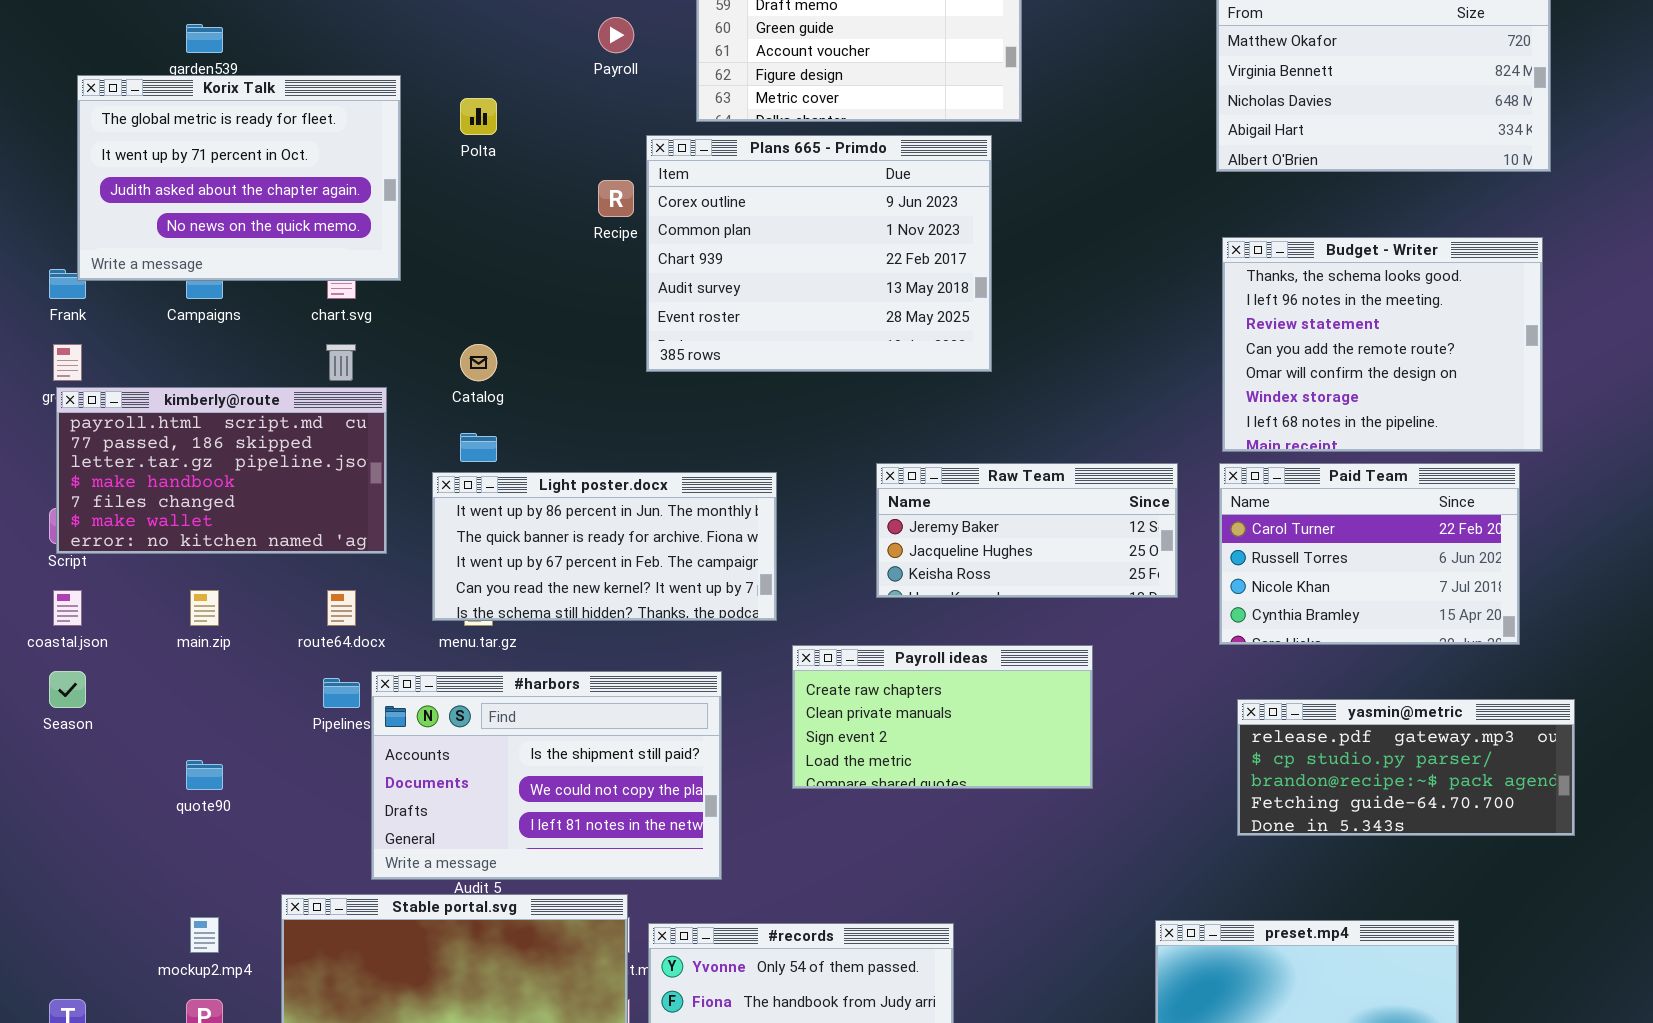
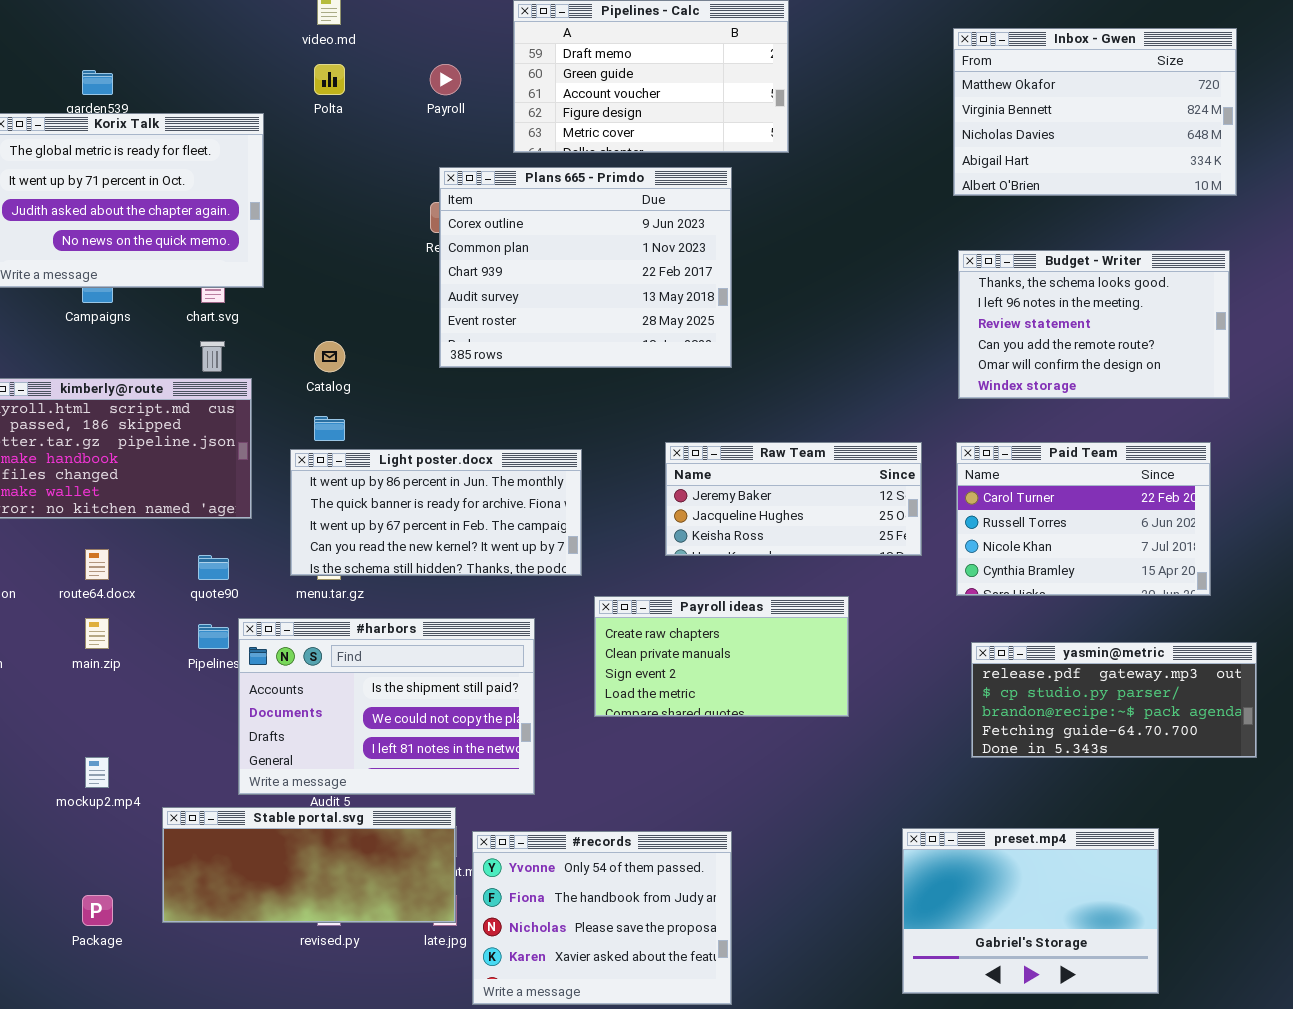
Polta: [460,98,497,135] -> [314,64,345,95], moved
Plans 665 - Primdo: [646,135,992,372] -> [439,167,732,368], moved
Budget - Writer: [1222,237,1543,452] -> [958,250,1230,399], resized
main.zip: [190,590,219,626] -> [85,618,109,649], moved
route64.docx: [327,590,356,626] -> [85,549,109,580], moved
quote90: [186,760,223,790] -> [198,555,229,580], moved
mockup2.mp4: [190,917,219,953] -> [85,757,109,788], moved

